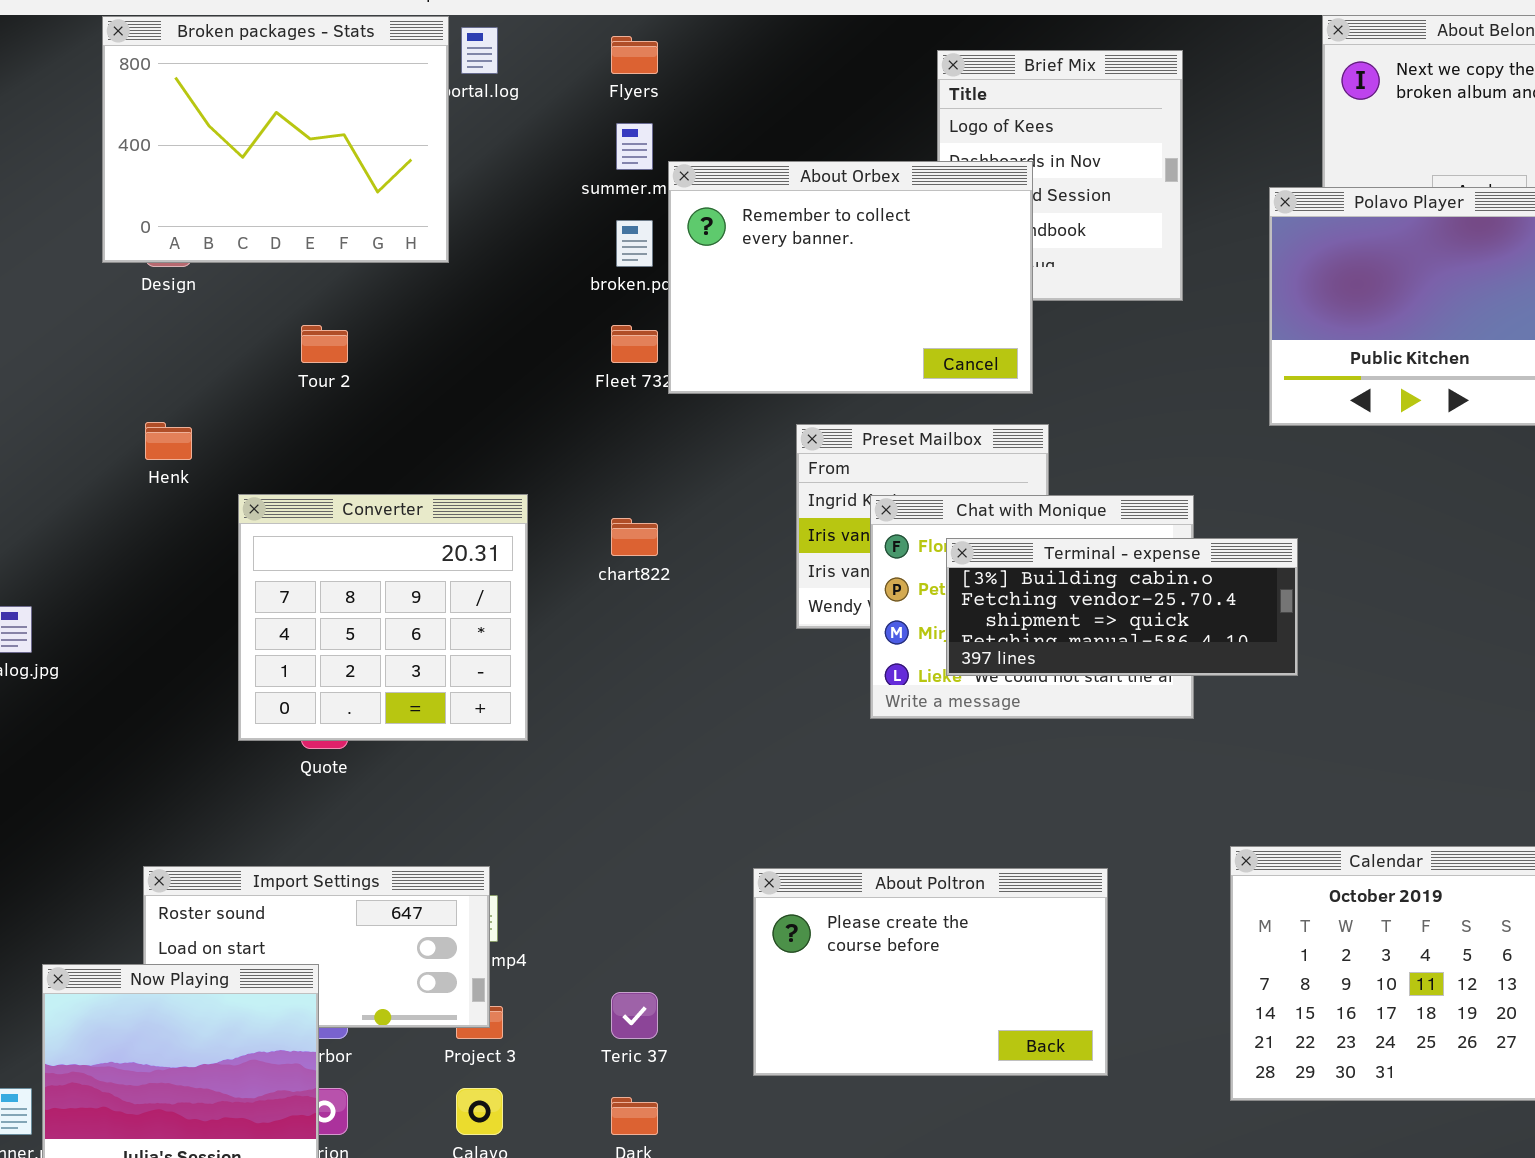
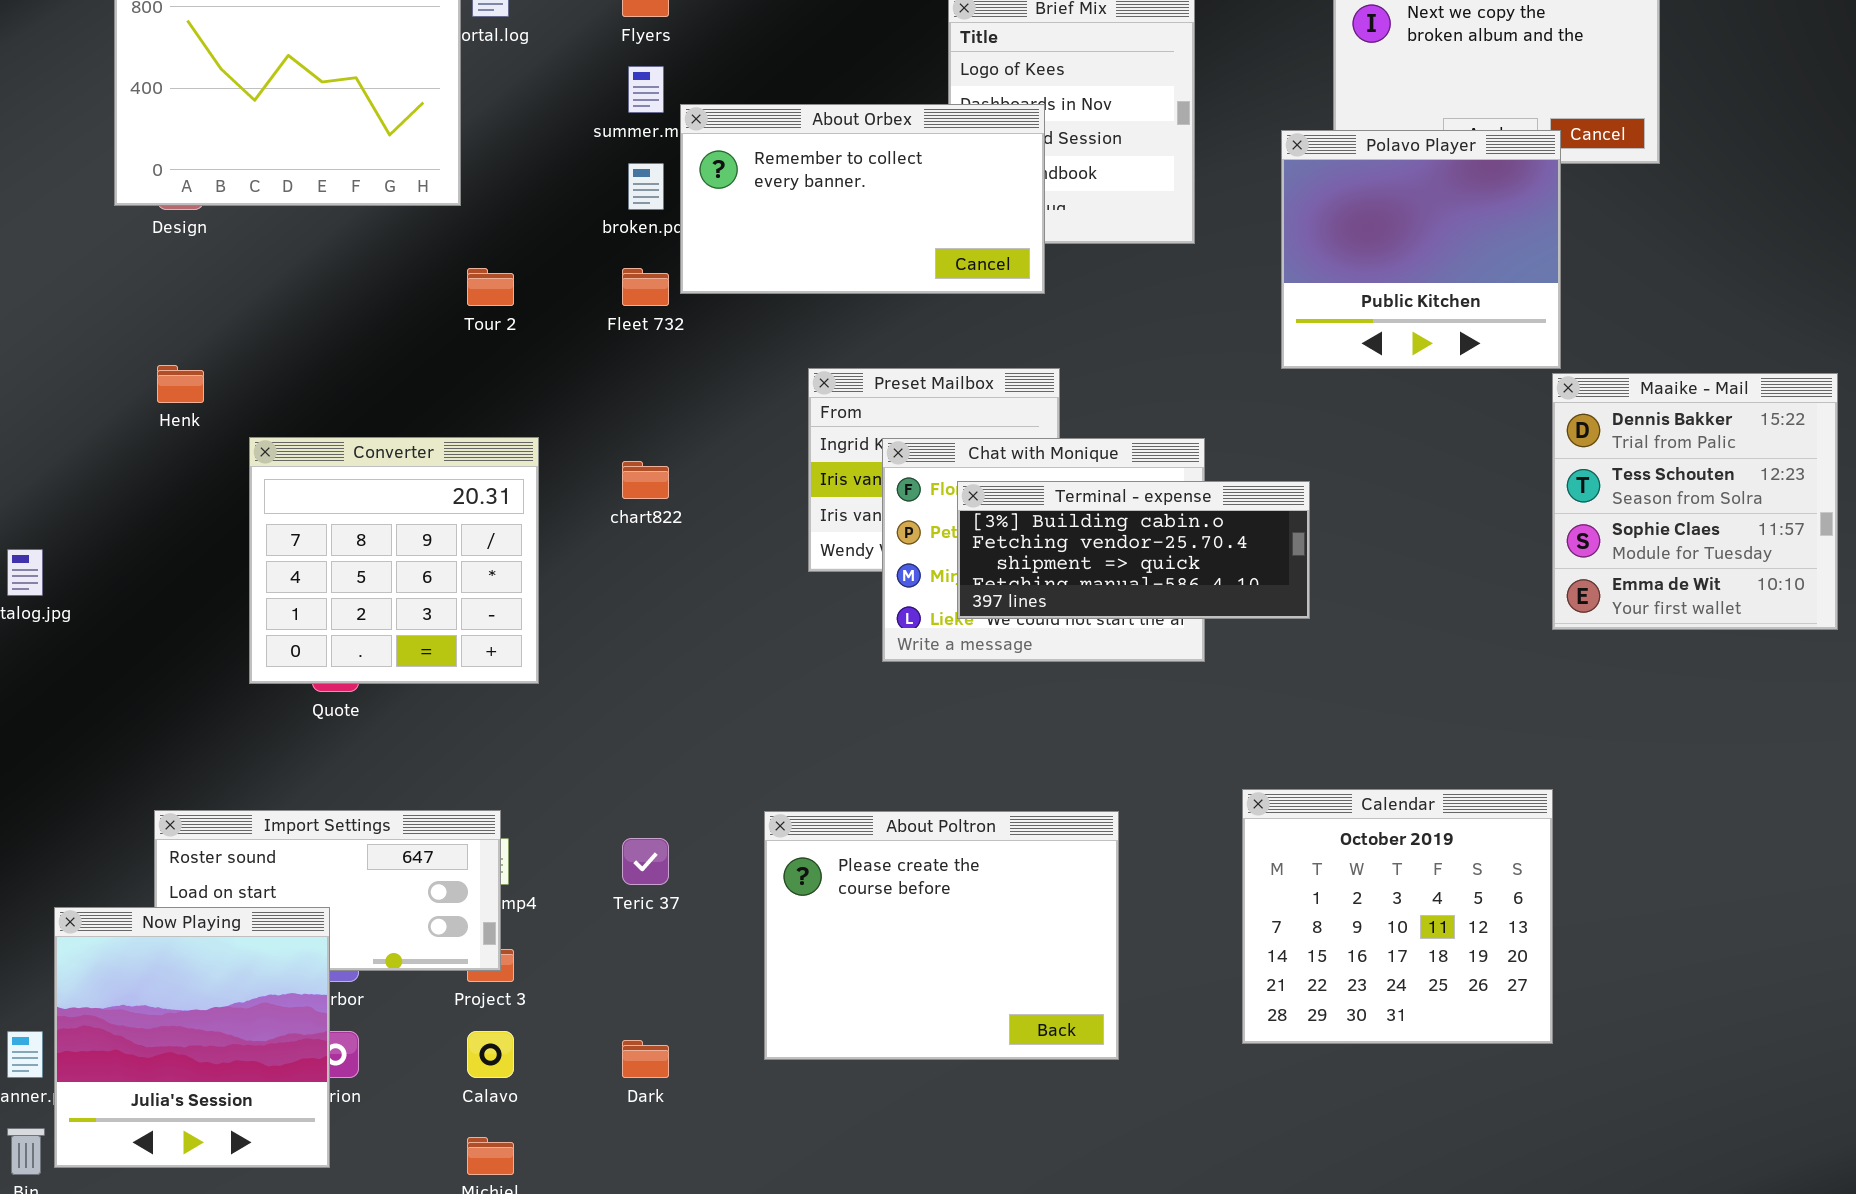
About Orbex: [668,161,1033,394] -> [680,104,1045,294], resized
Tour 2: [301,325,348,363] -> [467,268,514,306], moved
About Poltron: [753,868,1108,1076] -> [764,811,1119,1060], resized
Teric 37: [611,992,658,1039] -> [622,838,669,885], moved

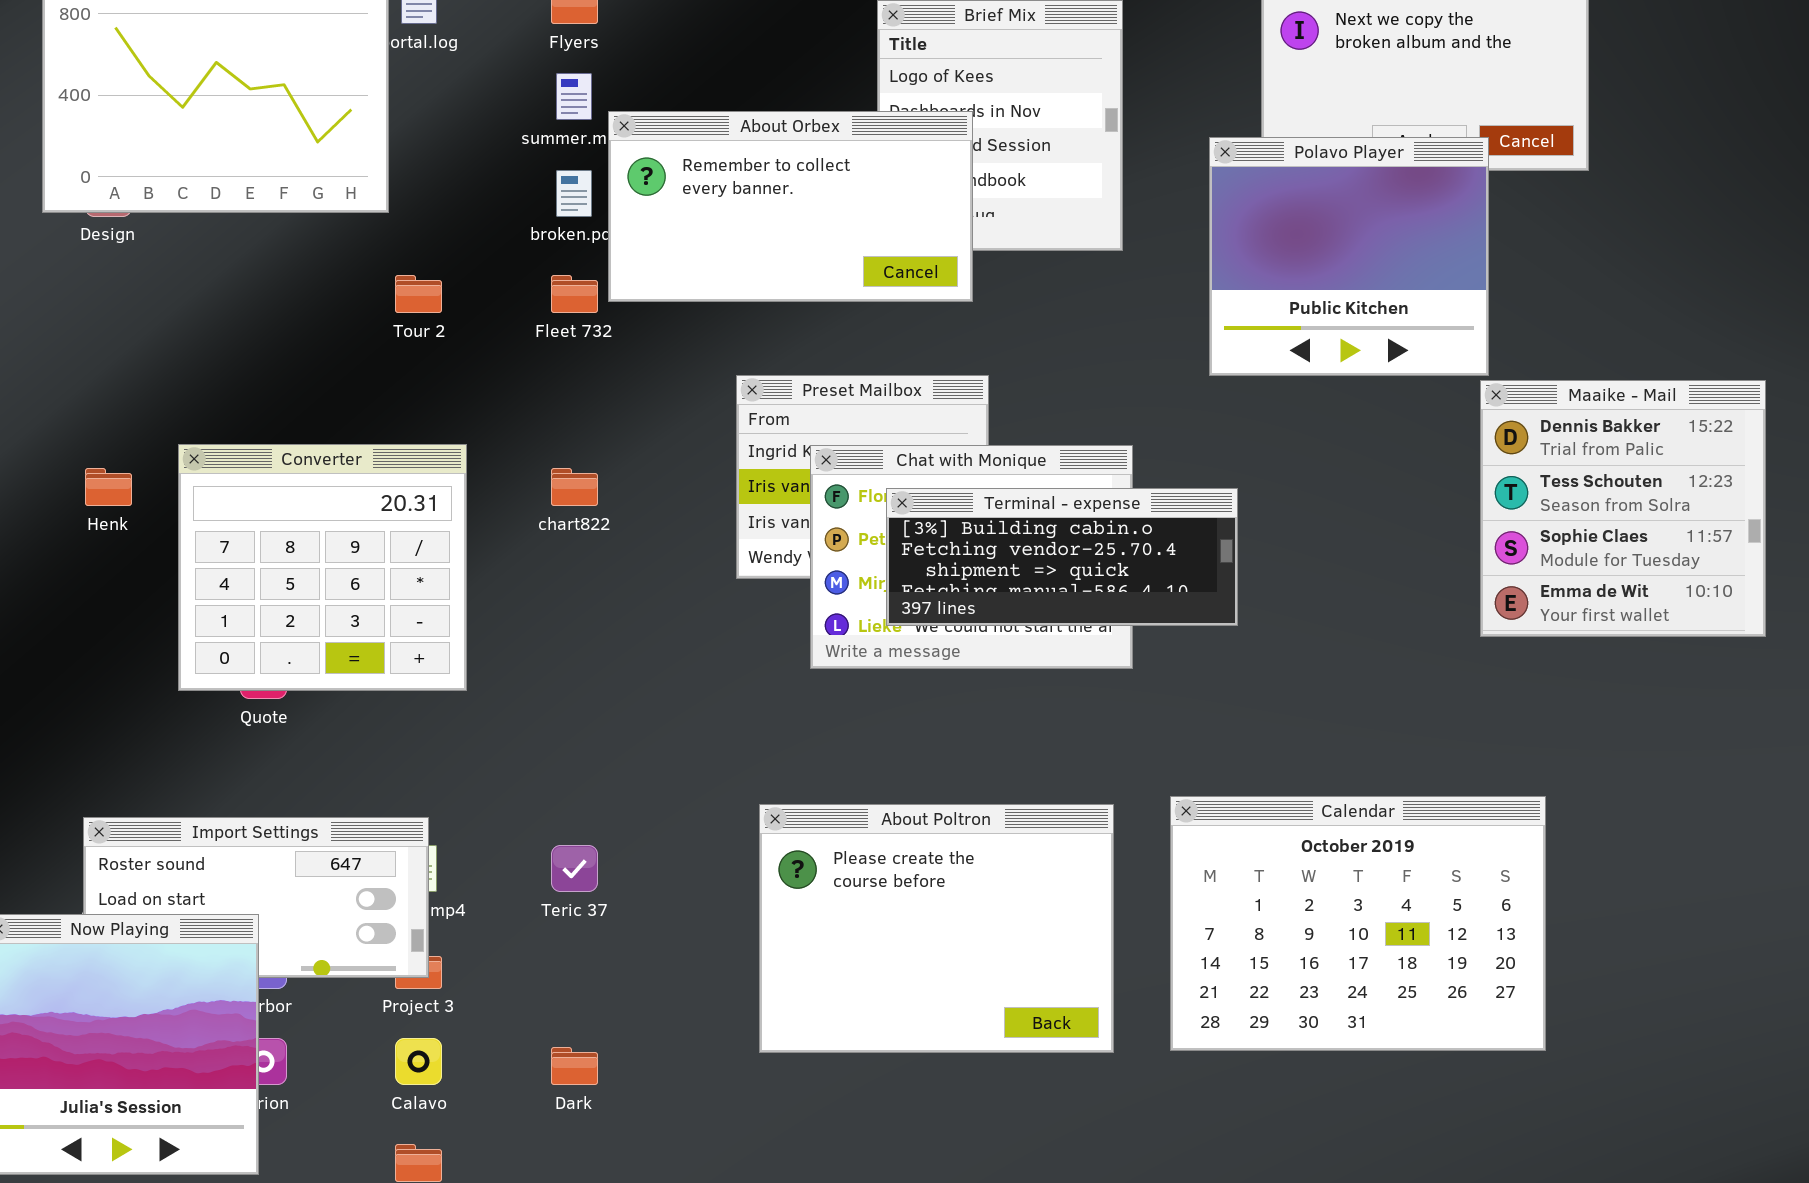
Henk: [157,365,204,403] -> [85,468,132,506], moved
Calendar: [1242,789,1553,1044] -> [1170,796,1546,1051], resized
About Poltron: [764,811,1119,1060] -> [759,804,1114,1053], moved

